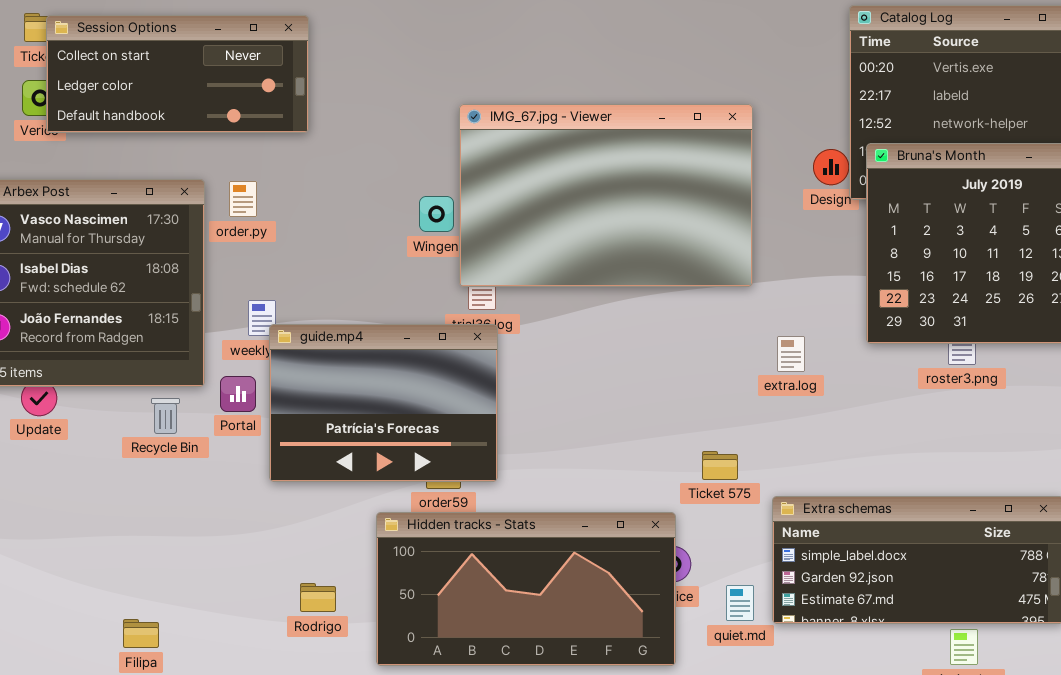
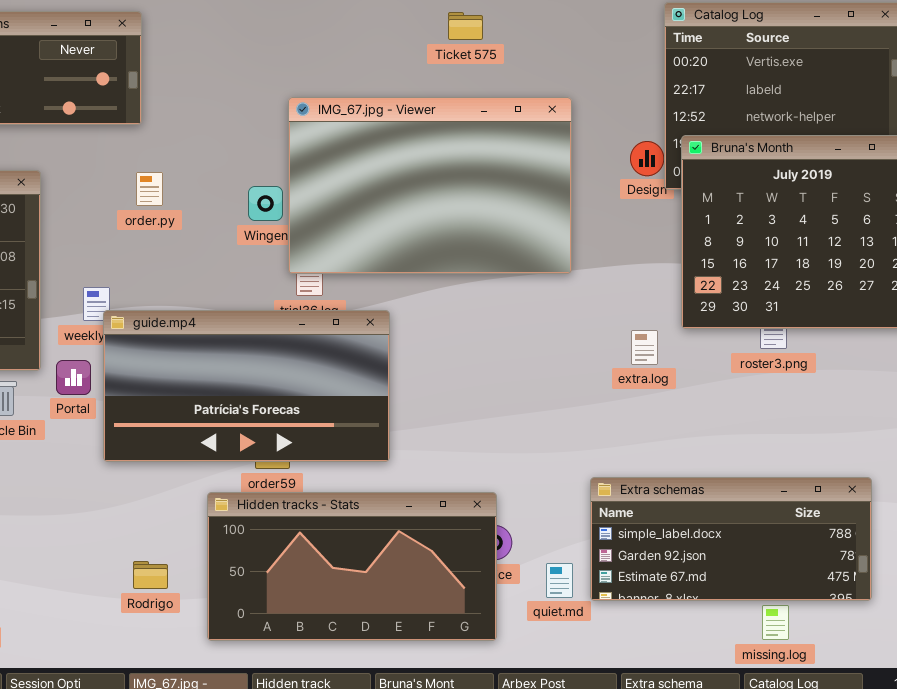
order.py: [229,181,257,217] -> [136,172,163,206], moved
guide.mp4: [269,324,498,482] -> [103,310,390,462], resized
extra.log: [777,336,805,372] -> [631,330,658,365], moved
Ticket 575: [702,451,738,480] -> [448,12,483,40], moved

